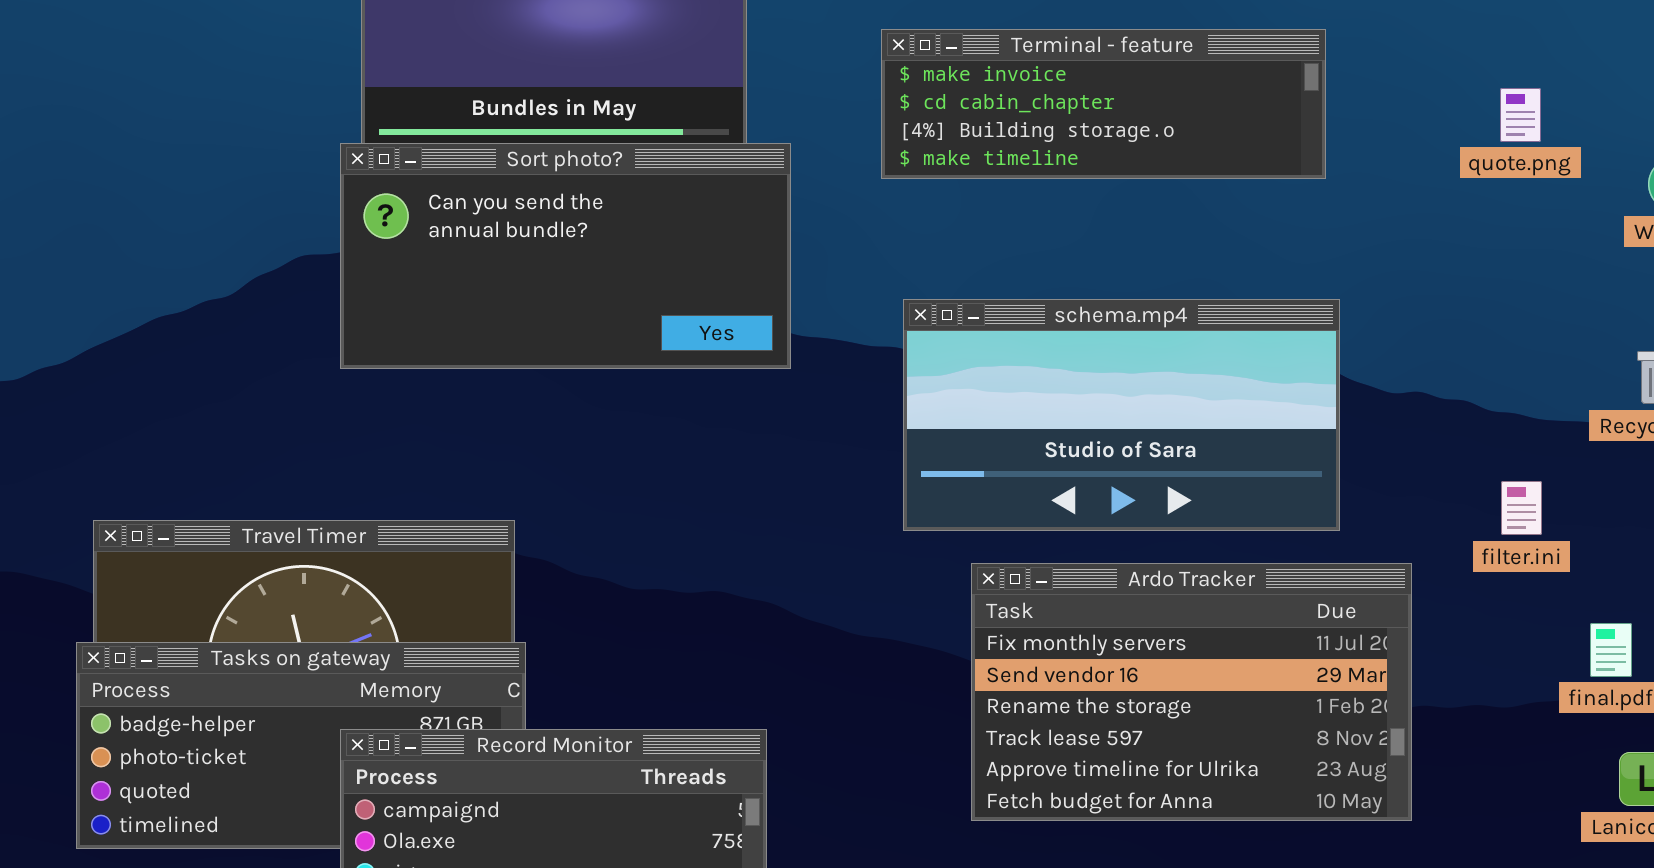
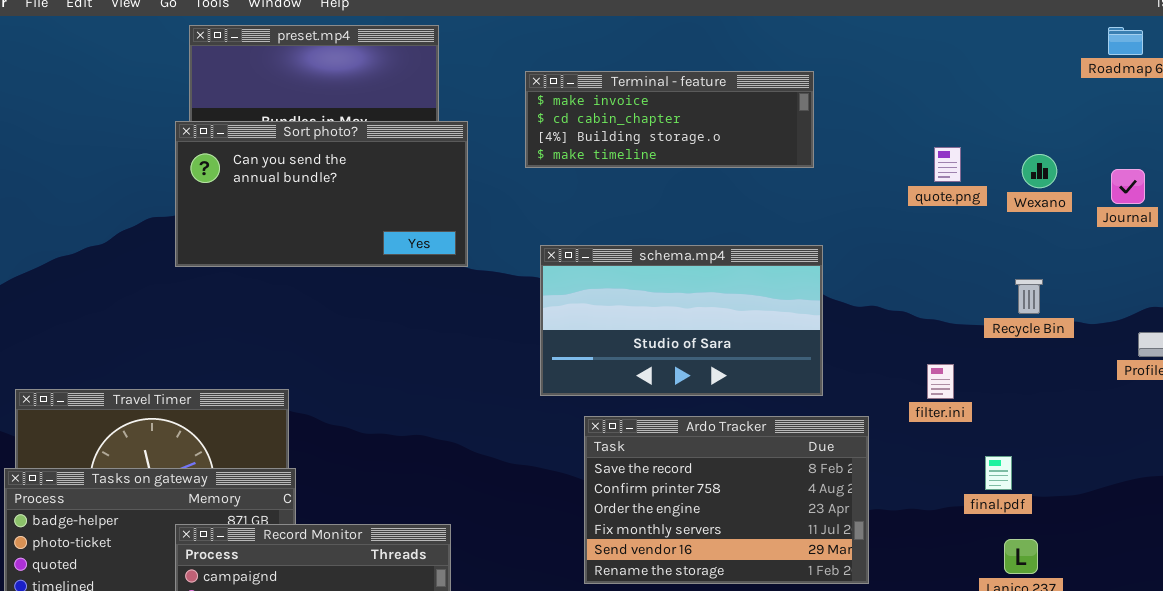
quote.png: [1500,88,1541,142] -> [934,147,961,182], moved
Sort photo?: [340,143,791,369] -> [175,121,468,267], moved
Ardo Tracker: [971,563,1412,821] -> [584,416,869,584], scrolled up 3 rows

